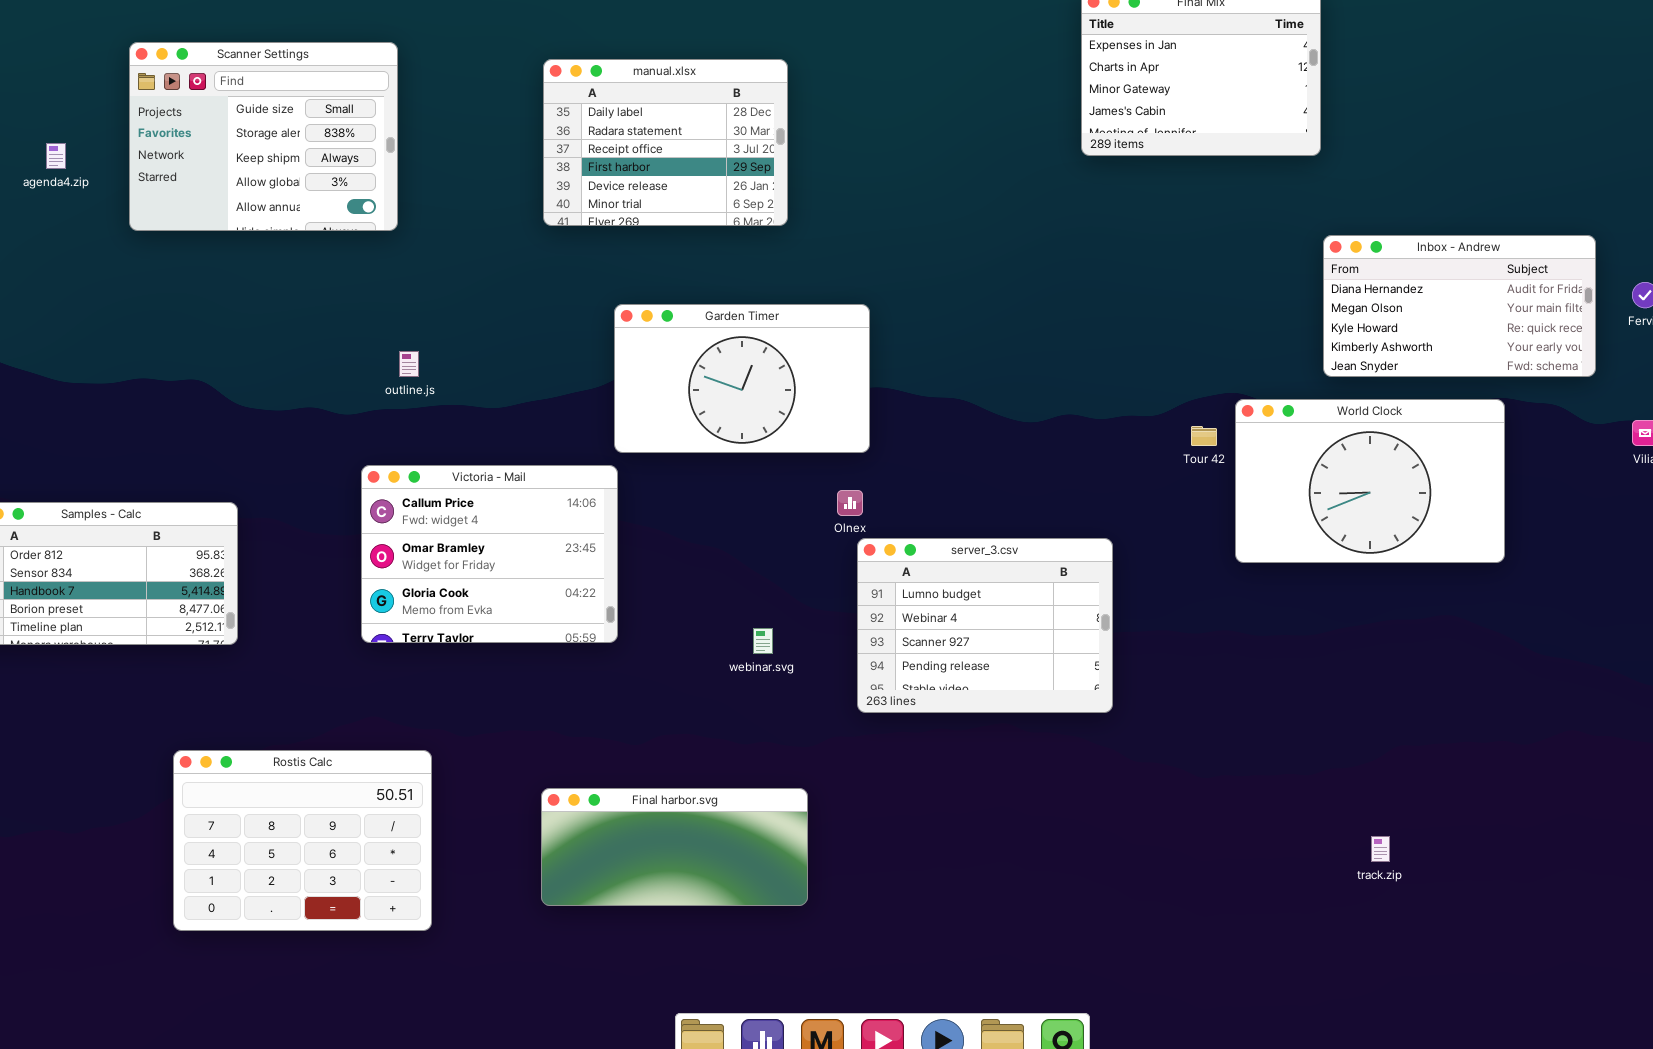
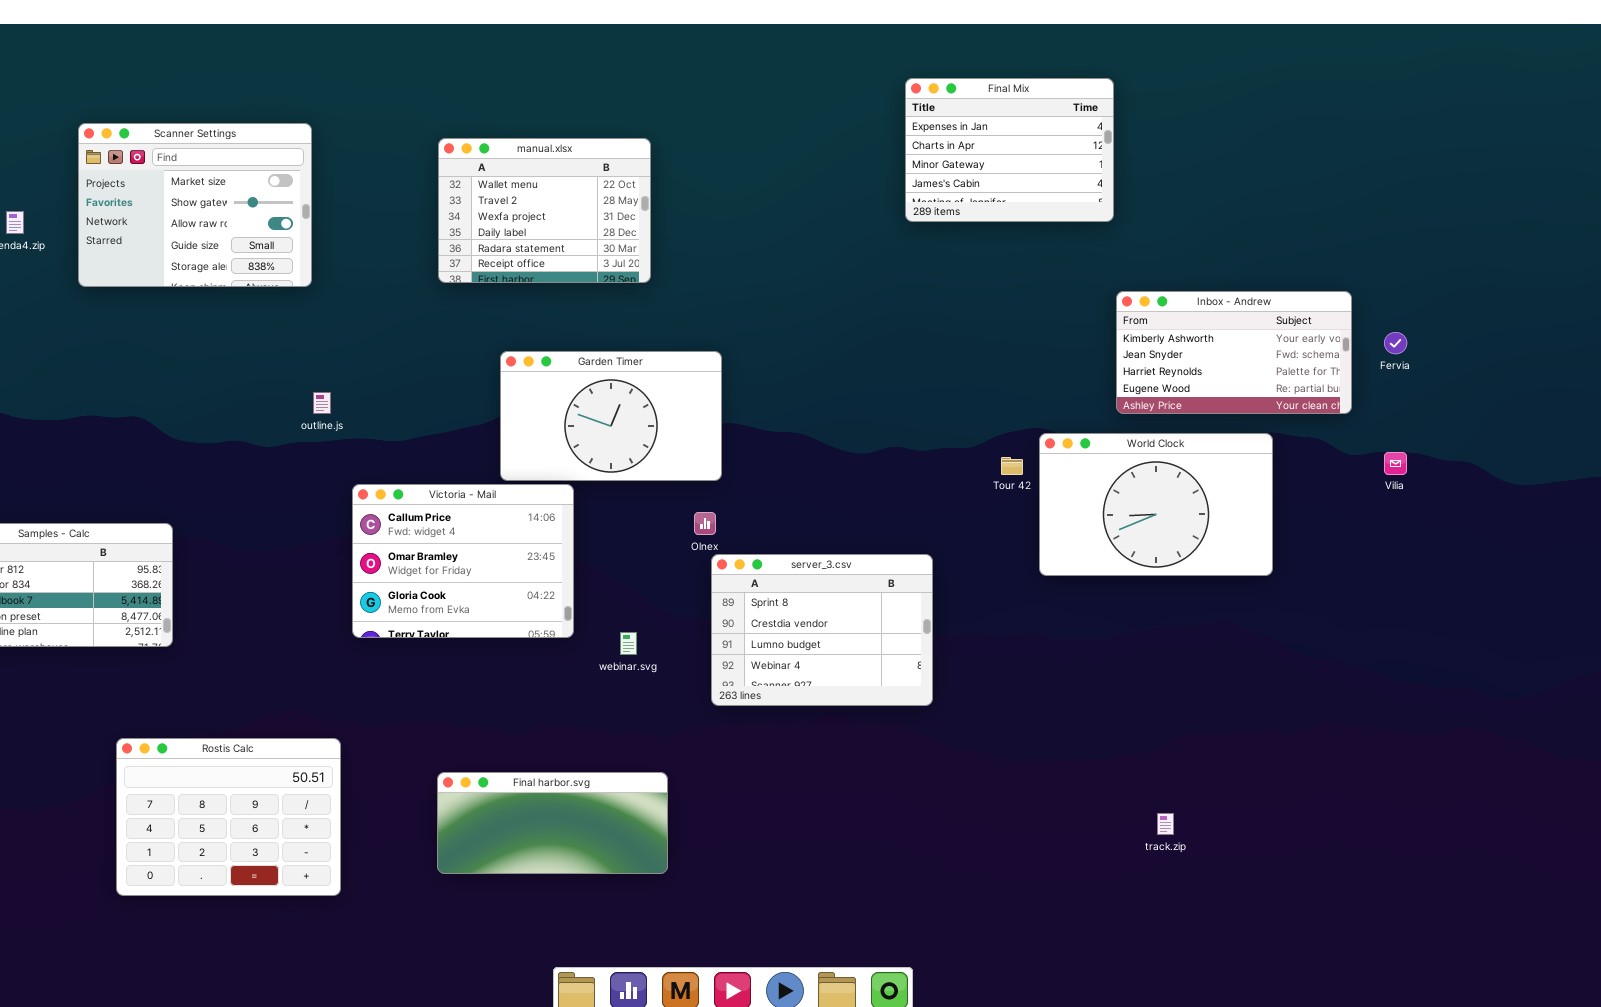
Scanner Settings: [129,42,398,231] -> [78,123,312,287], scrolled up 3 rows
manual.xlsx: [543,59,788,226] -> [438,138,651,283], scrolled up 3 rows
Inbox - Andrew: [1323,235,1596,377] -> [1116,291,1352,414], scrolled down 3 rows
Victoria - Mail: [361,465,618,643] -> [352,484,574,638], moved
server_3.csv: [857,538,1113,713] -> [711,554,933,706], scrolled up 2 rows

